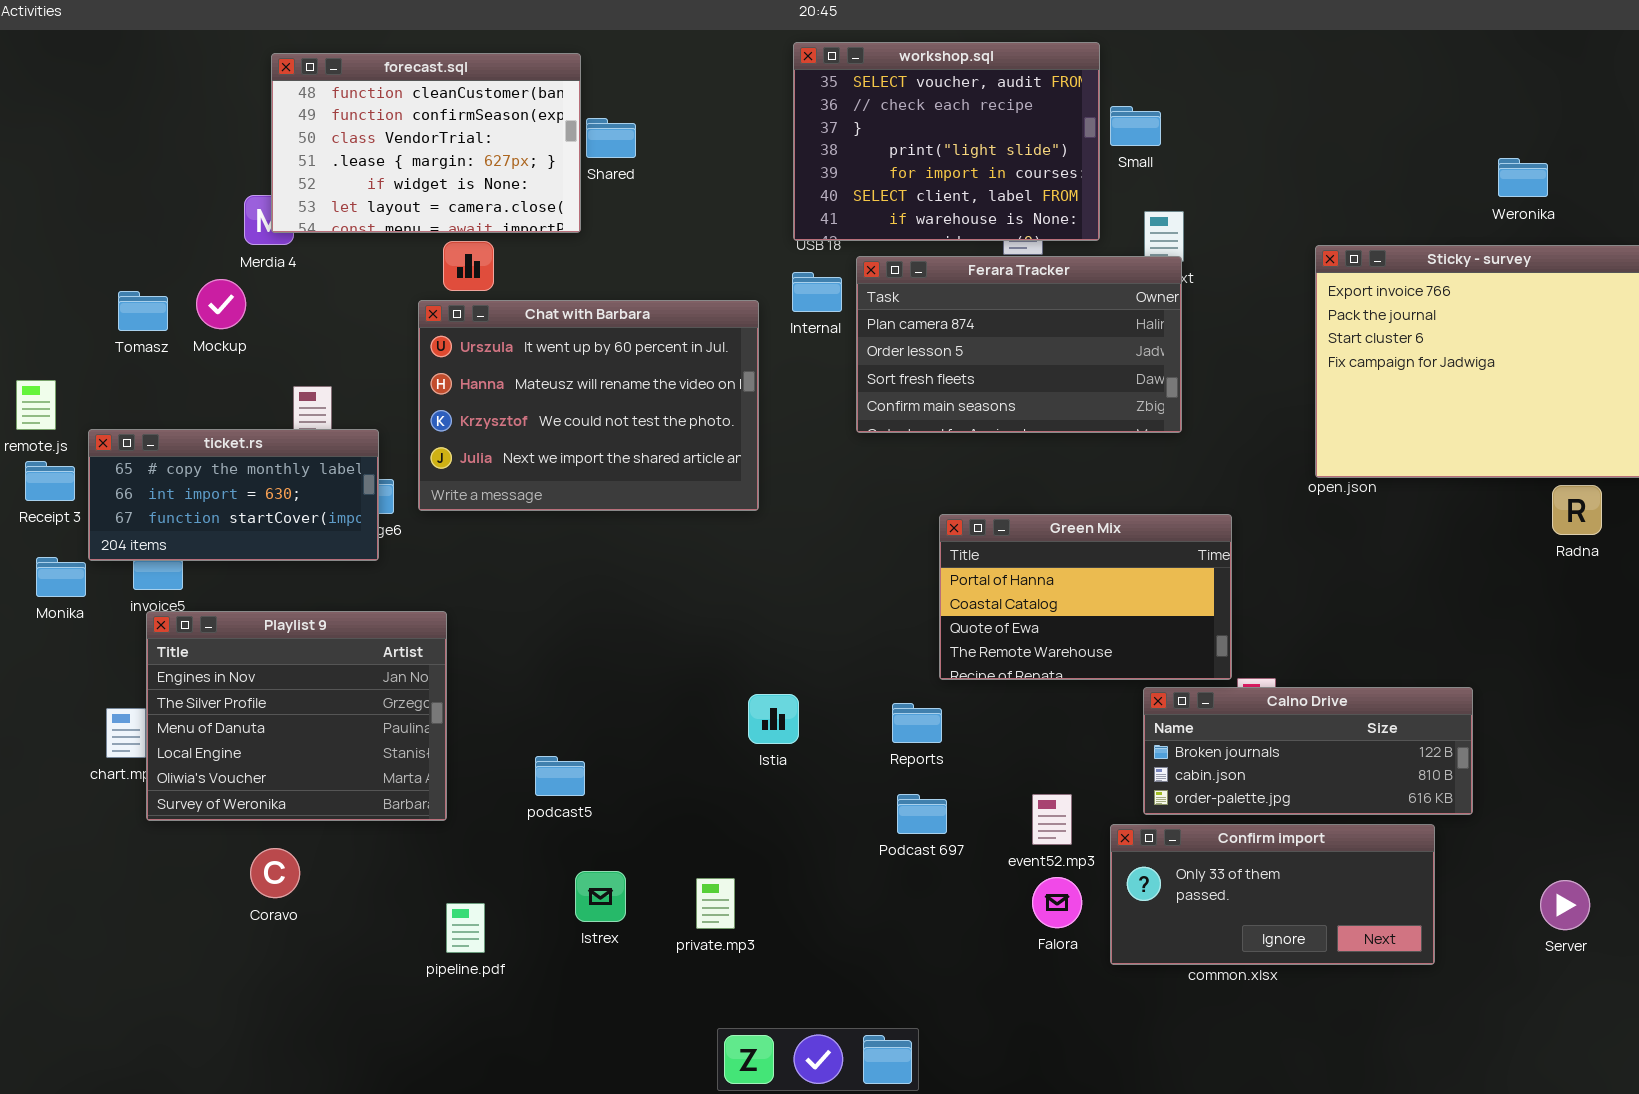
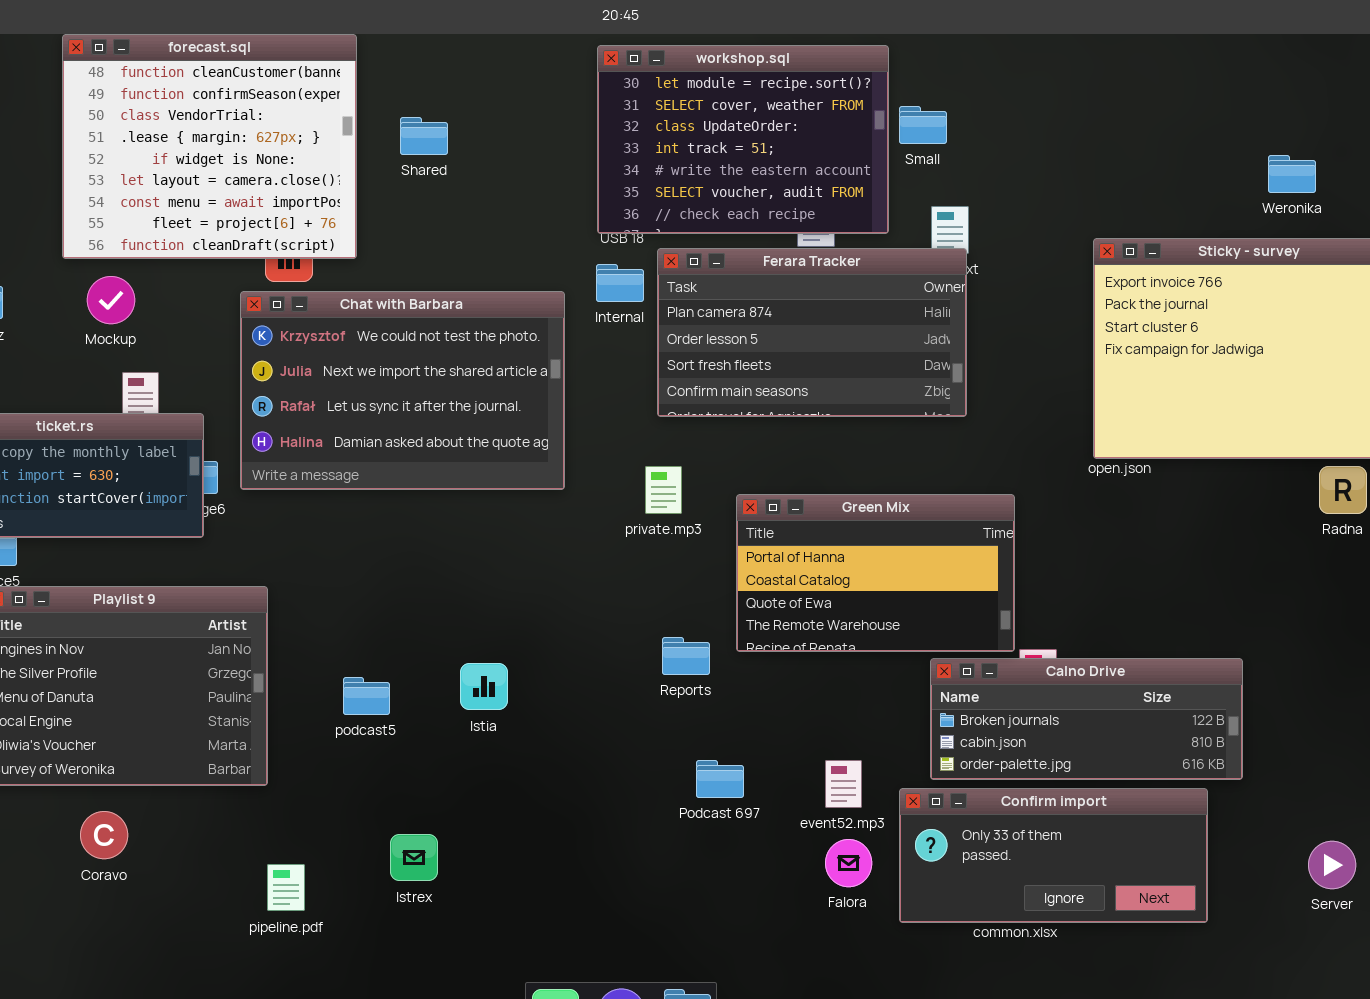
workshop.sql: [793,42,1100,241] -> [597,45,889,234], scrolled up 5 rows
forecast.sql: [271,53,581,233] -> [62,34,357,259], moved, resized
Mockup: [196,279,246,329] -> [87,276,135,324], moved
Chat with Barbara: [418,300,759,511] -> [240,291,565,490], scrolled down 2 rows
Istia: [748,694,799,744] -> [460,663,508,710], moved
Reports: [892,703,942,743] -> [662,637,710,675], moved
podcast5: [535,756,585,796] -> [343,677,390,715], moved
private.mp3: [696,878,735,929] -> [645,466,682,514], moved

